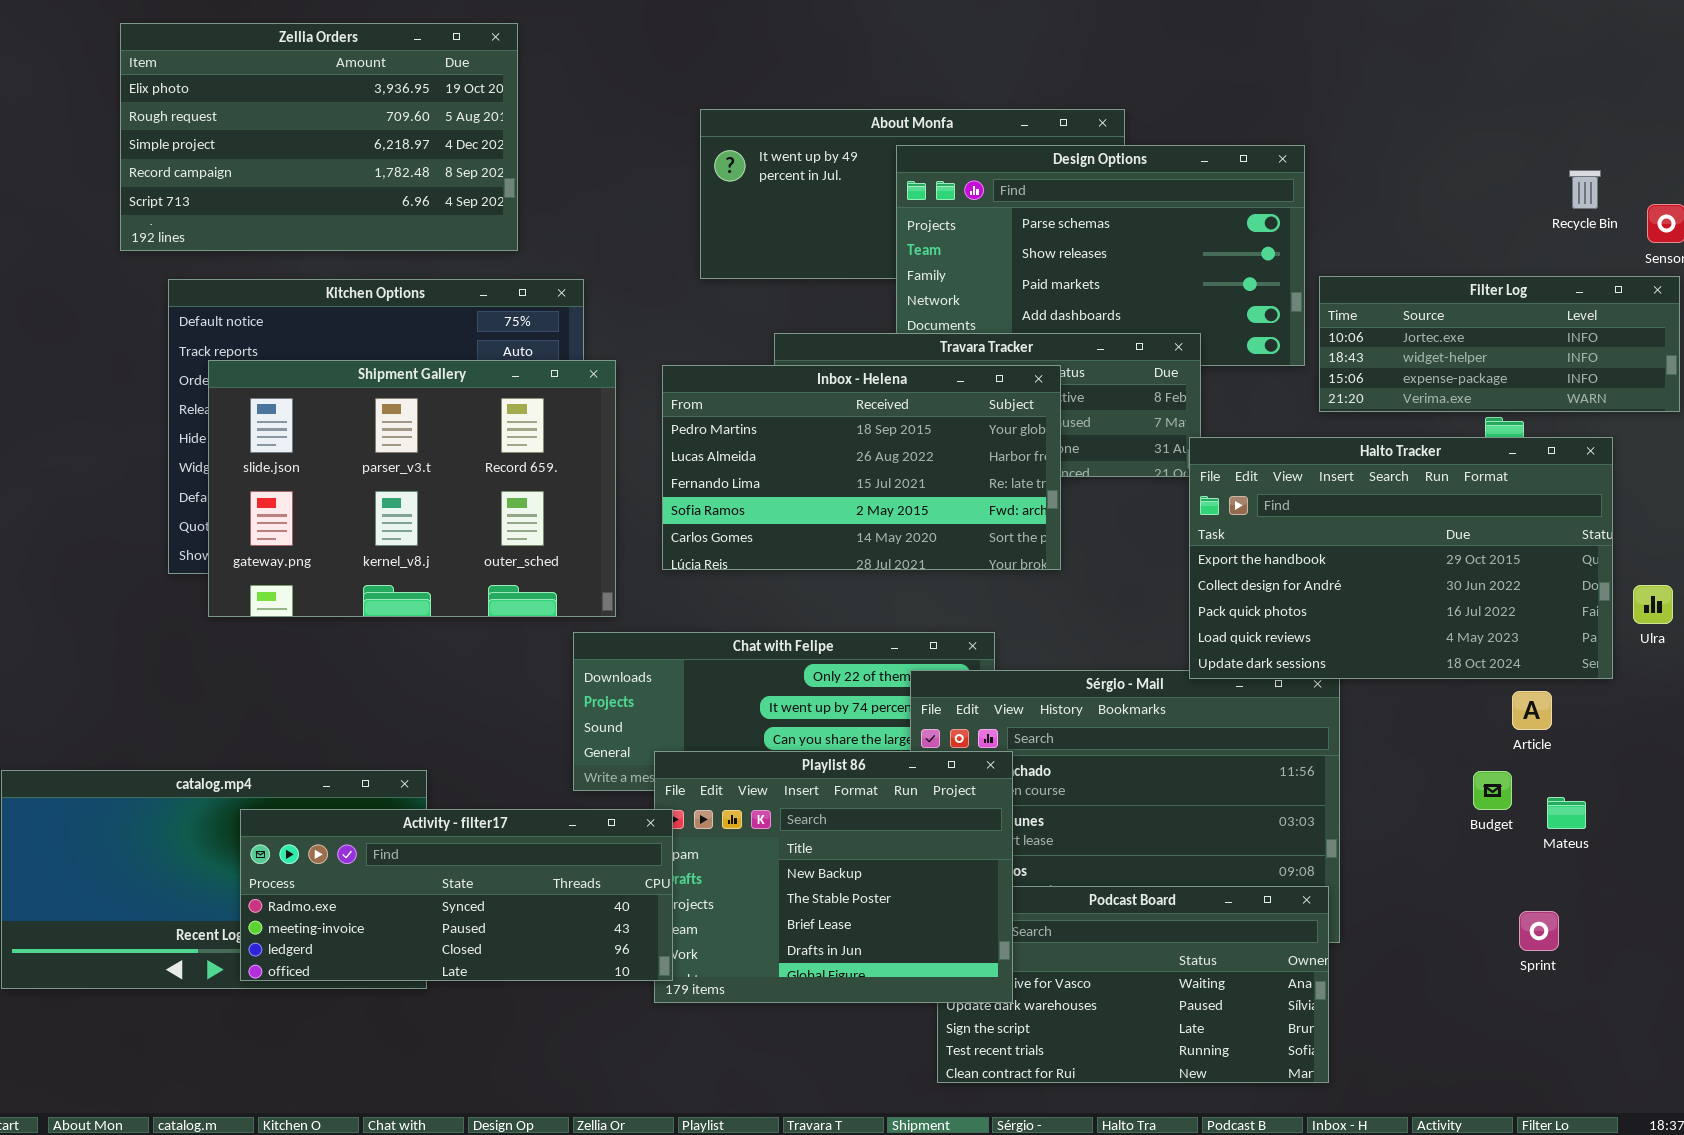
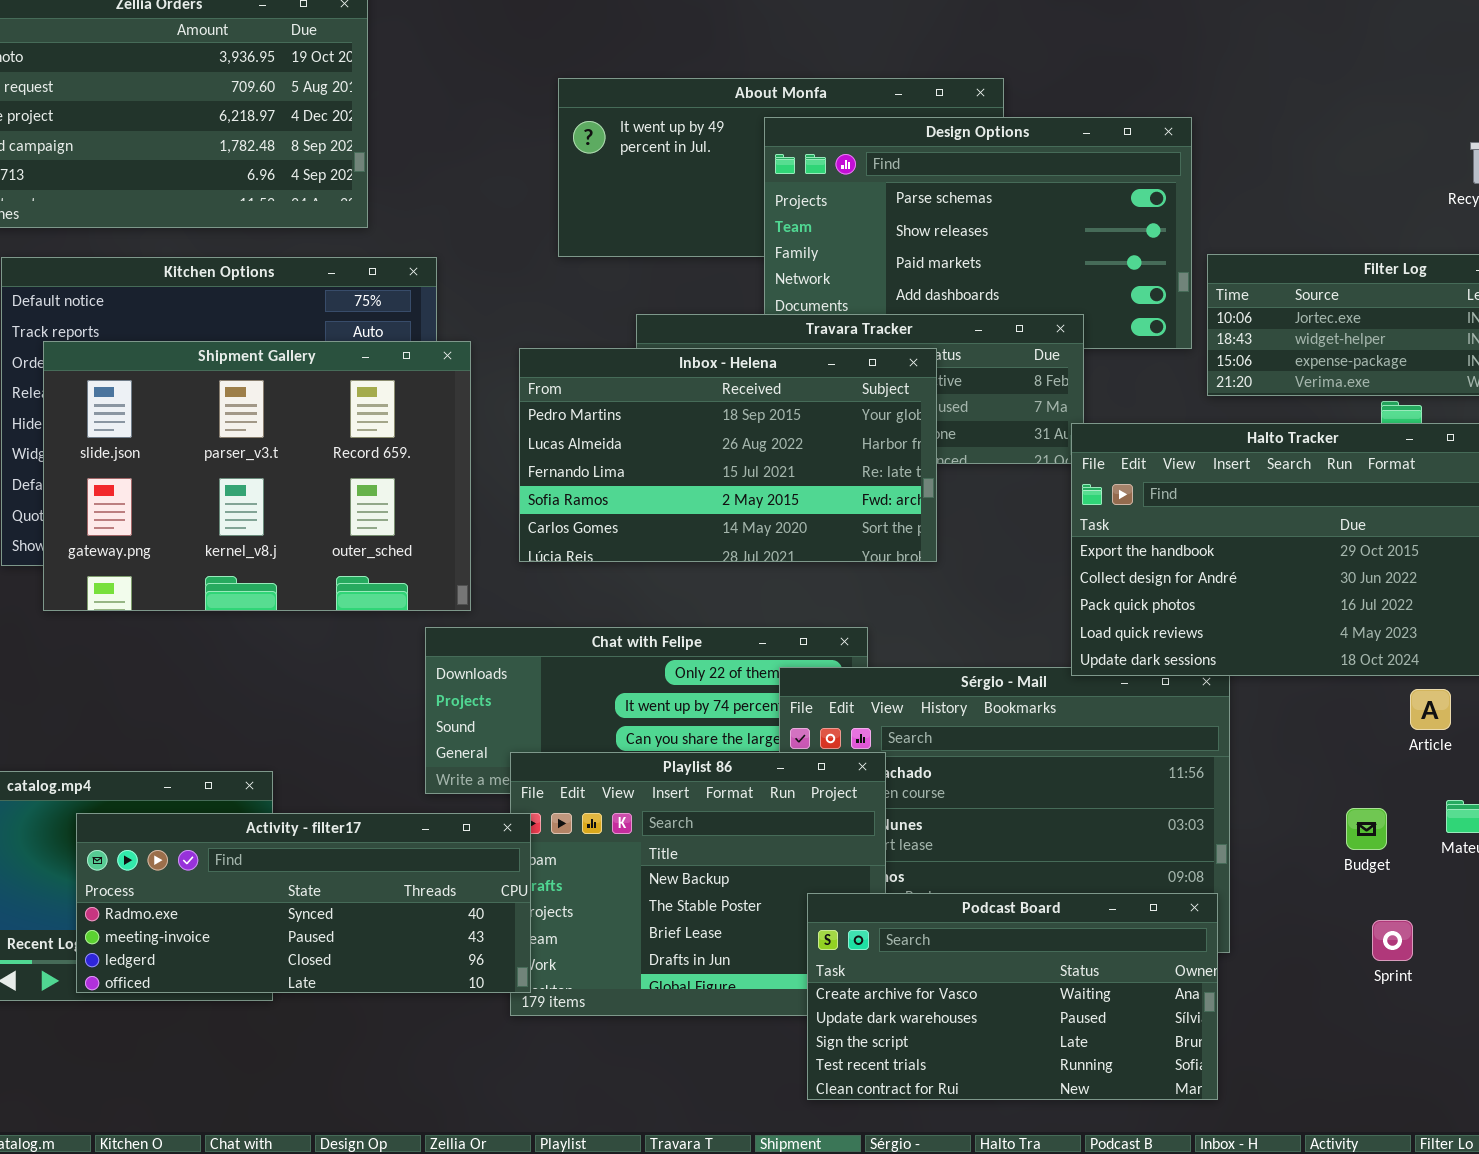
Budget: [1473,771,1512,810] -> [1346,808,1387,850], moved
Podcast Board: [937,886,1329,1083] -> [807,893,1218,1100], raised
Sprint: [1519,911,1559,951] -> [1372,920,1413,961], moved

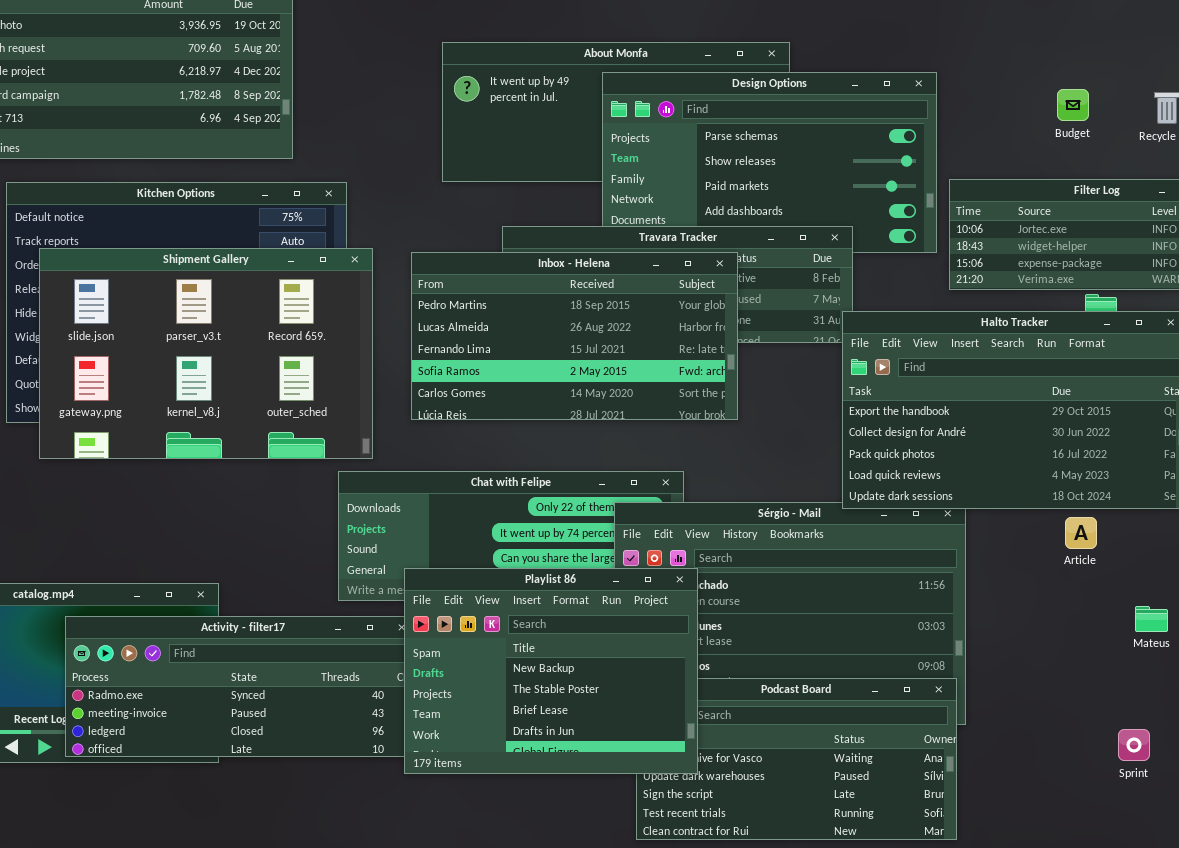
Article: [1410,689,1451,730] -> [1065,517,1097,549], moved
Playlist 86: [510,752,886,1016] -> [404,568,698,774], raised
Budget: [1346,808,1387,850] -> [1057,89,1089,121], moved
Sprint: [1372,920,1413,961] -> [1118,729,1150,761], moved

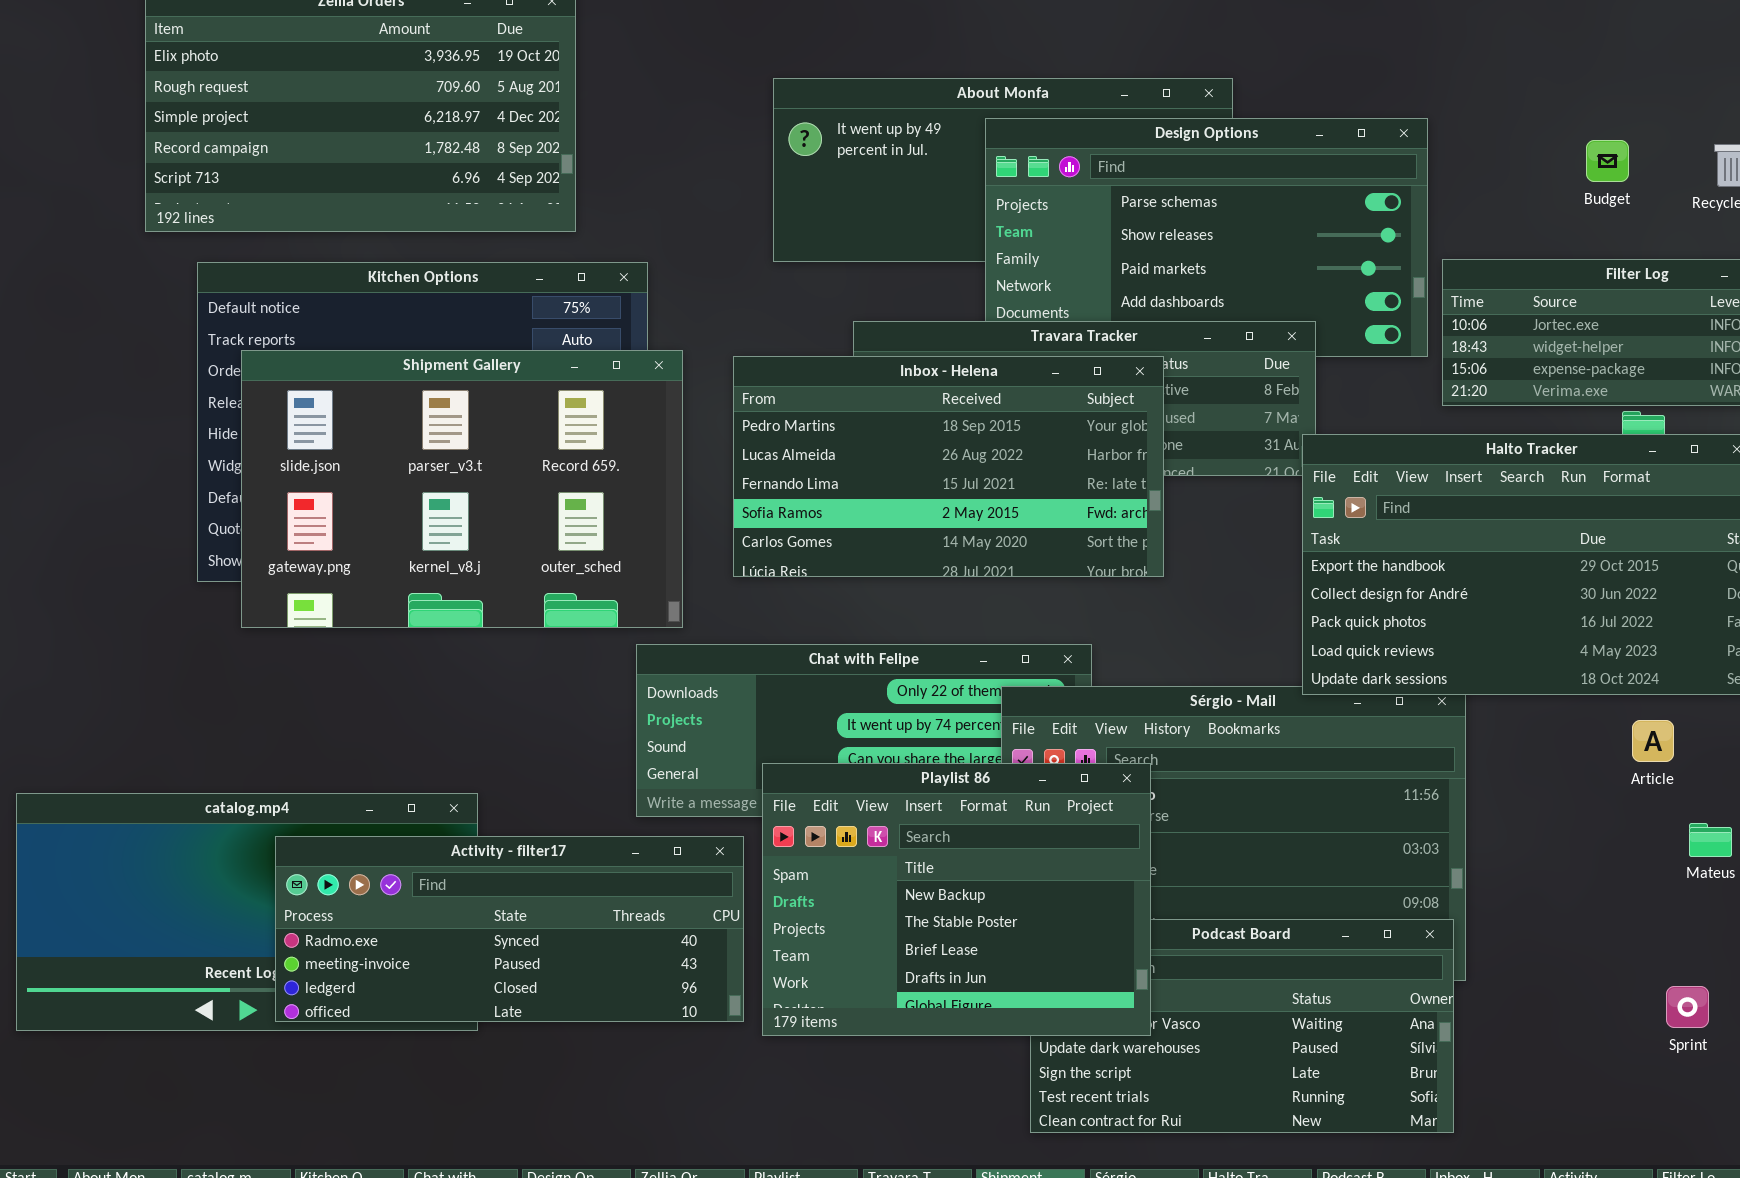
Article: [1065,517,1097,549] -> [1632,720,1674,762], moved
Playlist 86: [404,568,698,774] -> [762,763,1151,1036], moved

